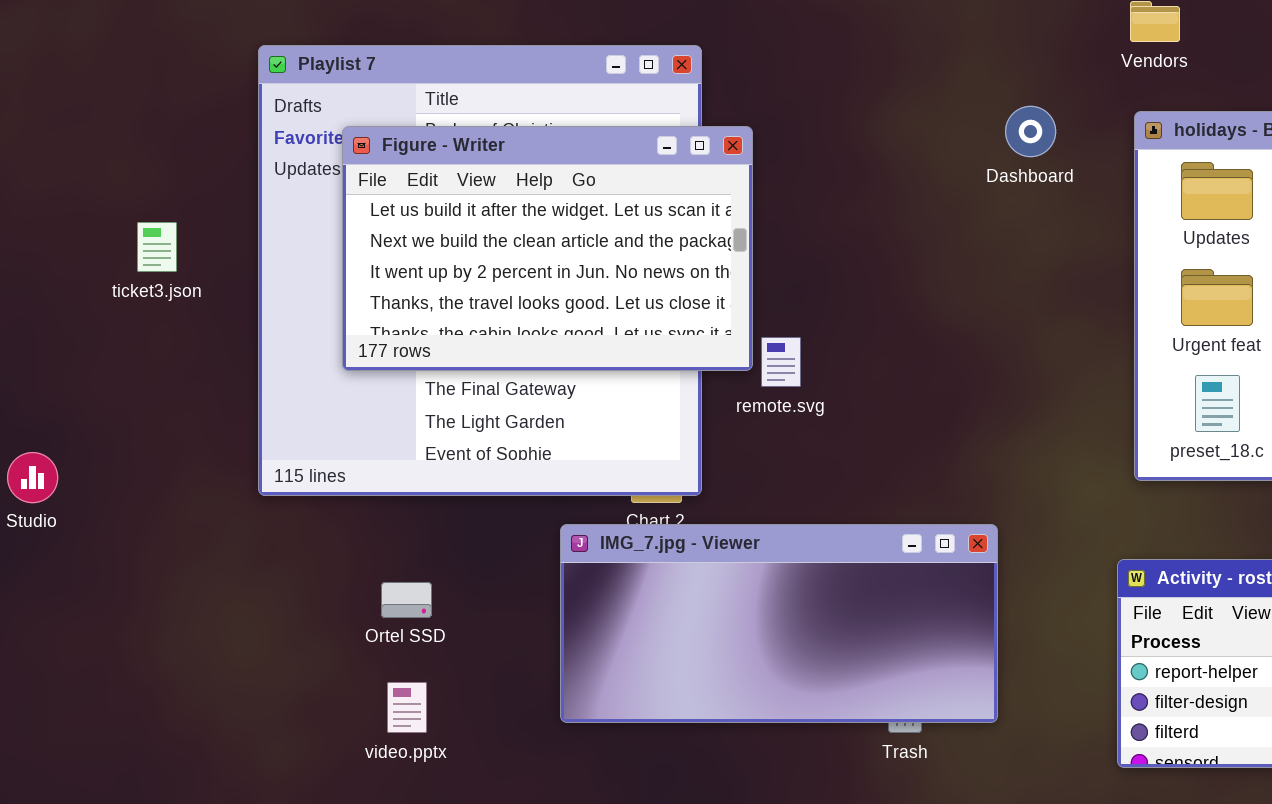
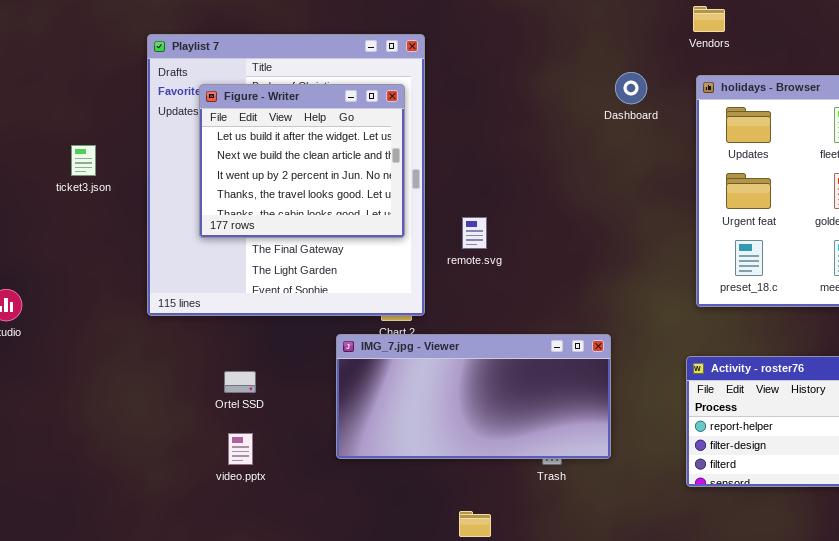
Figure - Writer: [342,126,753,371] -> [199,84,405,238], resized

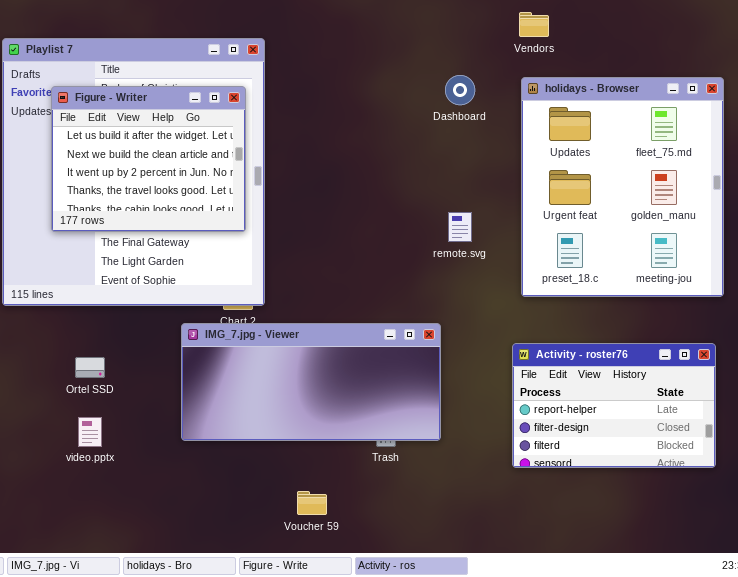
remote.svg: [462,217,487,249] -> [448,212,472,242], moved

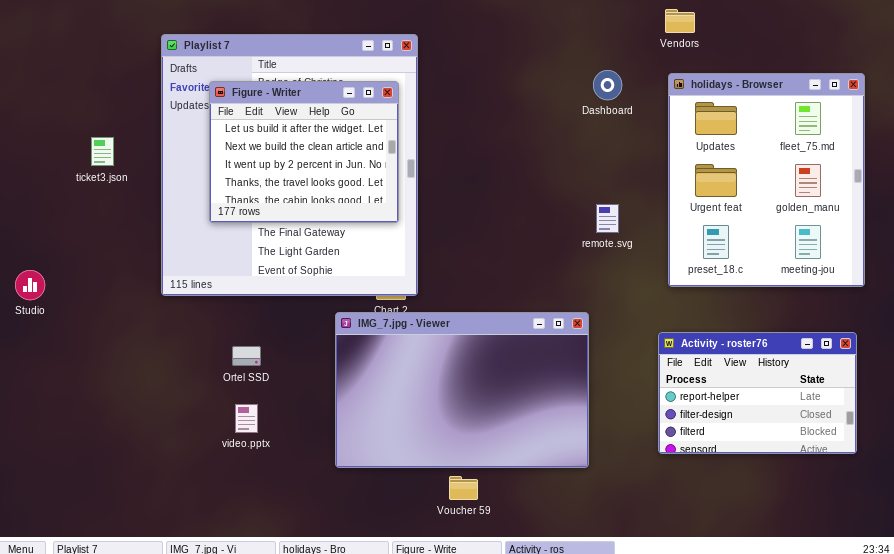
IMG_7.jpg - Viewer: [181,323,441,441] -> [335,312,589,468], resized

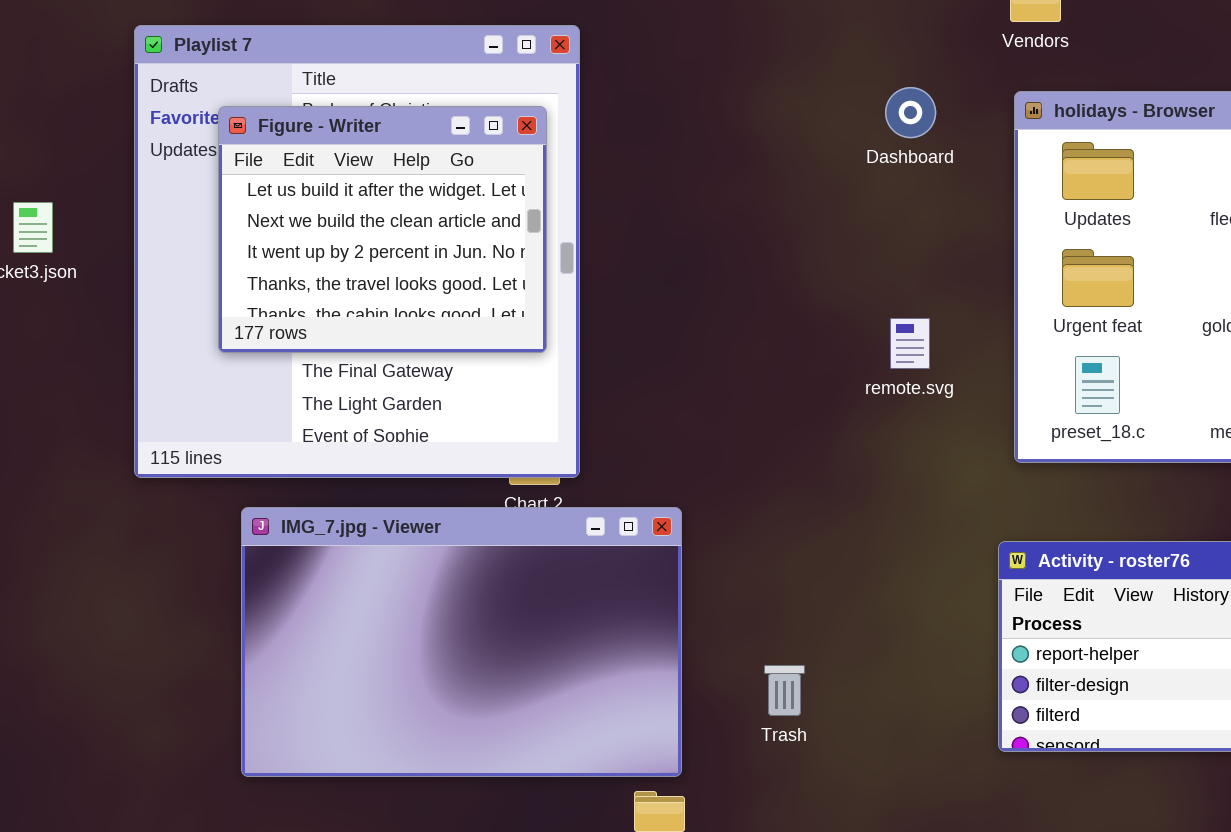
IMG_7.jpg - Viewer: [335,312,589,468] -> [241,507,682,777], moved

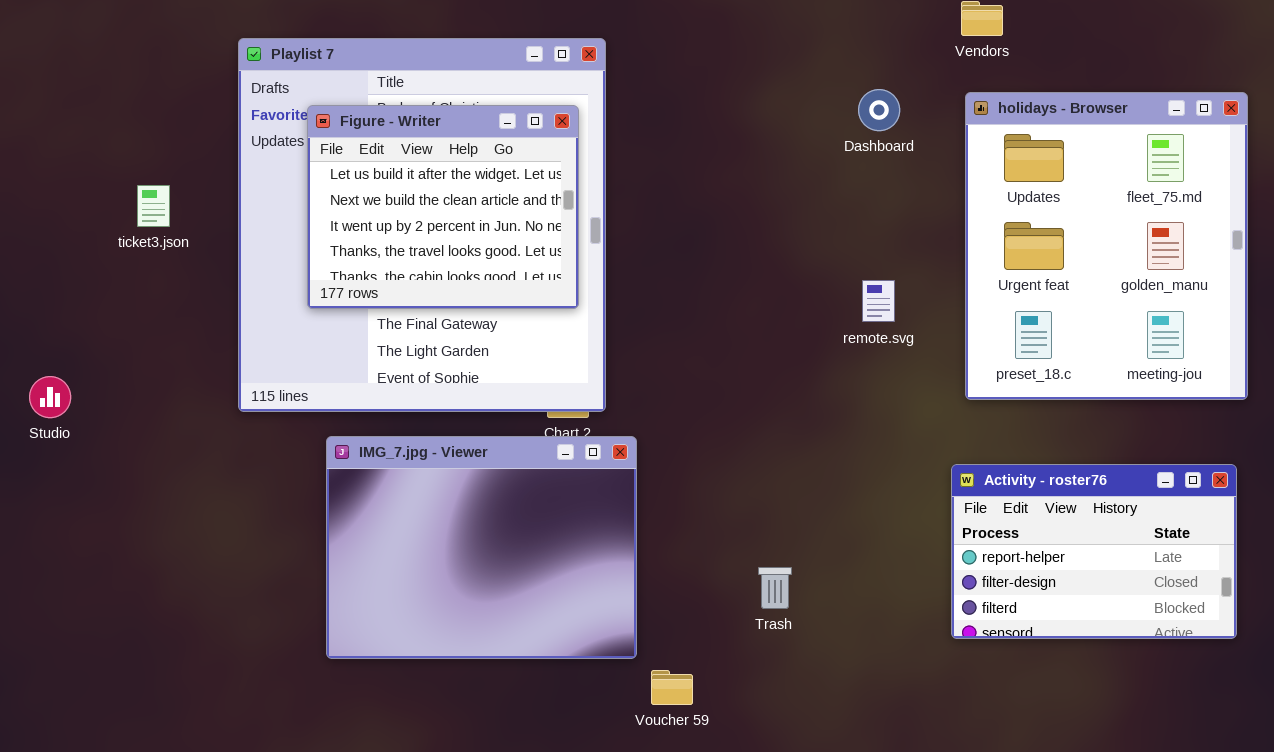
IMG_7.jpg - Viewer: [241,507,682,777] -> [326,436,637,659], resized

